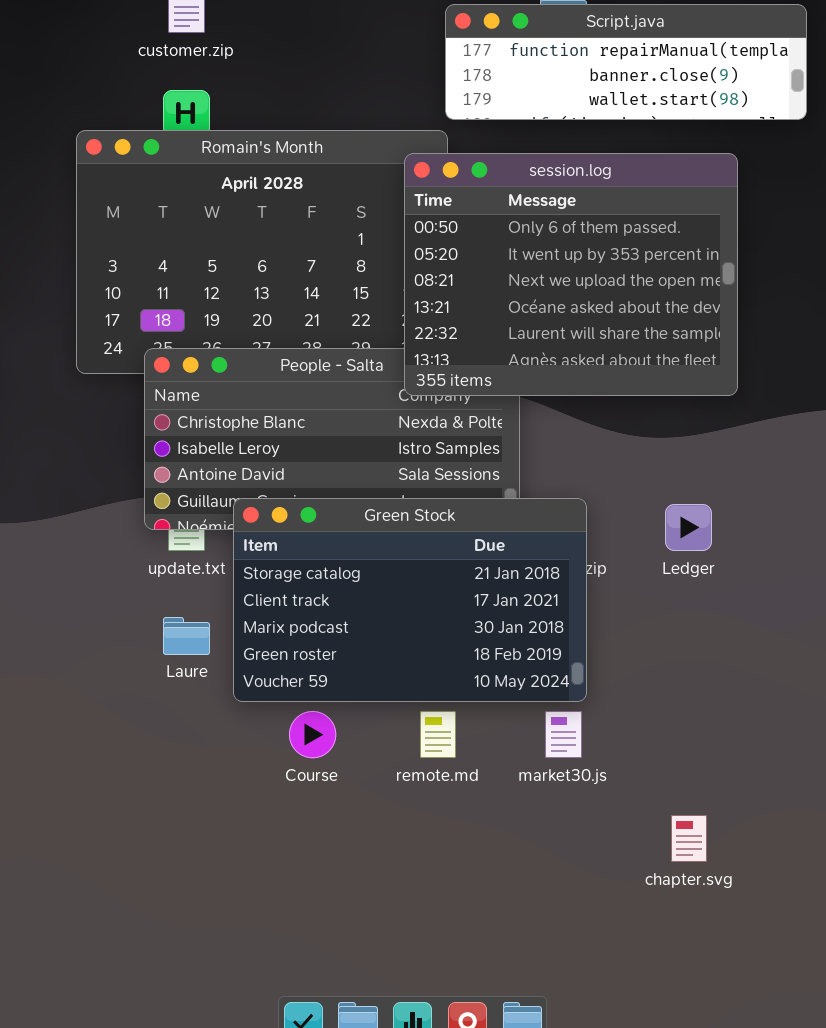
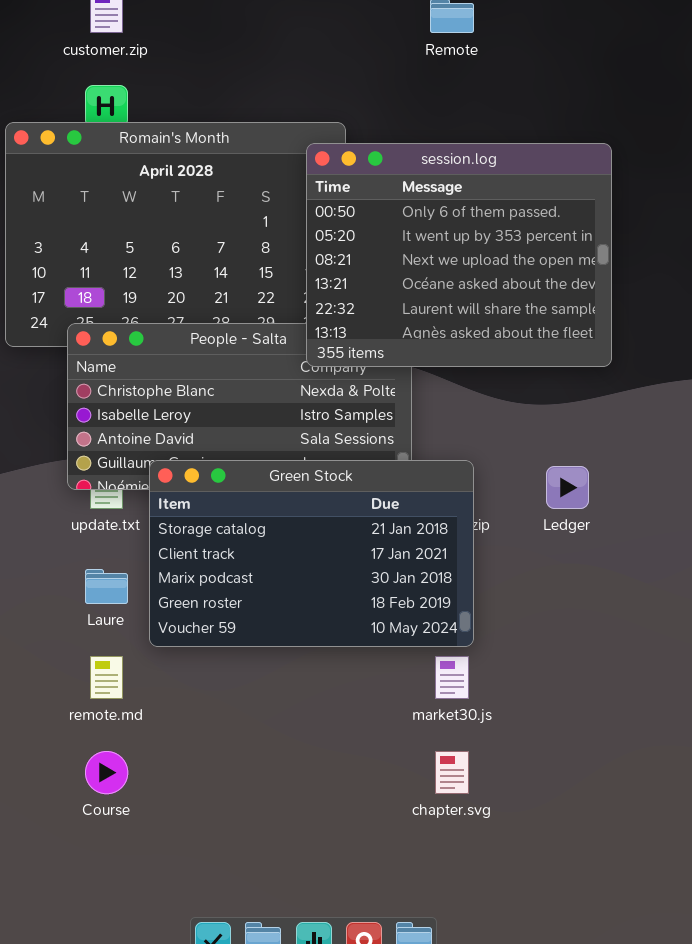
Script.java: [445,4,807,120] -> none, closed
Course: [289,711,336,758] -> [85,751,128,794], moved
remote.md: [420,711,456,758] -> [90,656,123,699], moved
chapter.svg: [671,815,707,862] -> [435,751,469,794], moved

